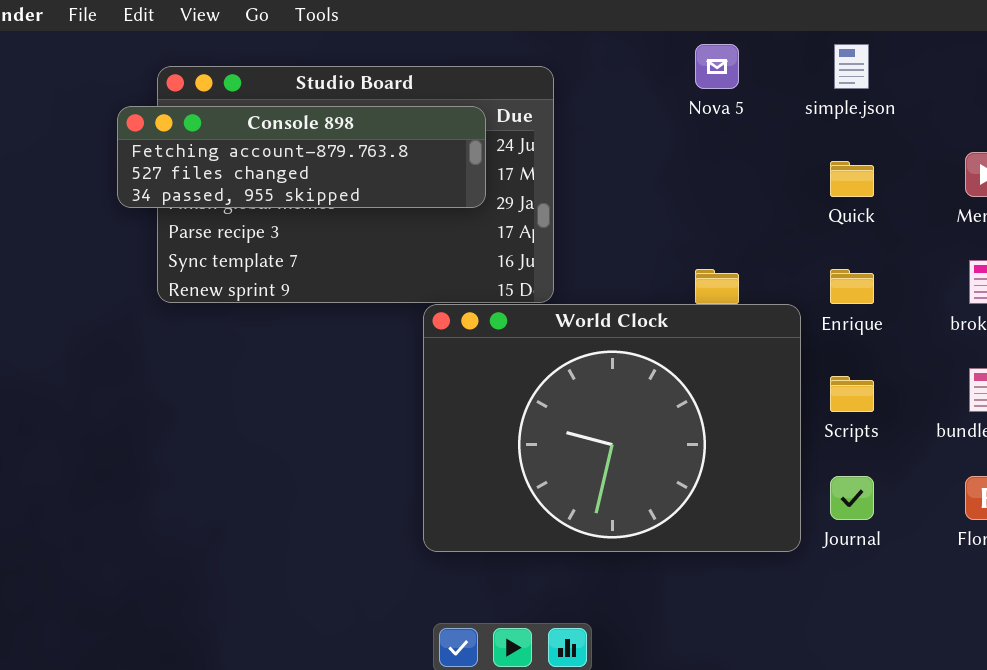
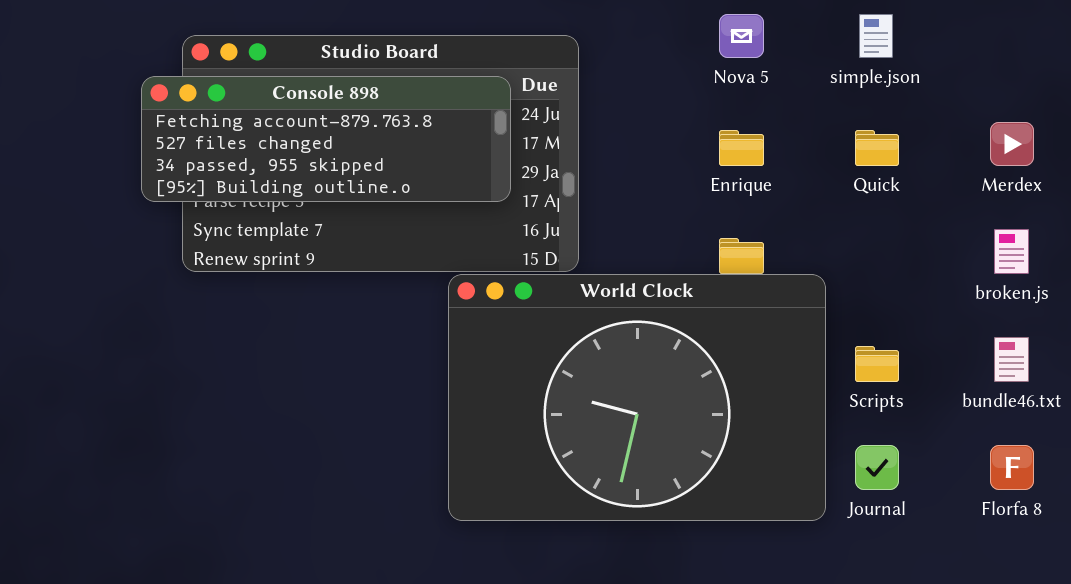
Console 898: [117,106,486,208] -> [141,76,511,202], resized
Enrique: [830,269,874,304] -> [719,130,764,166], moved

